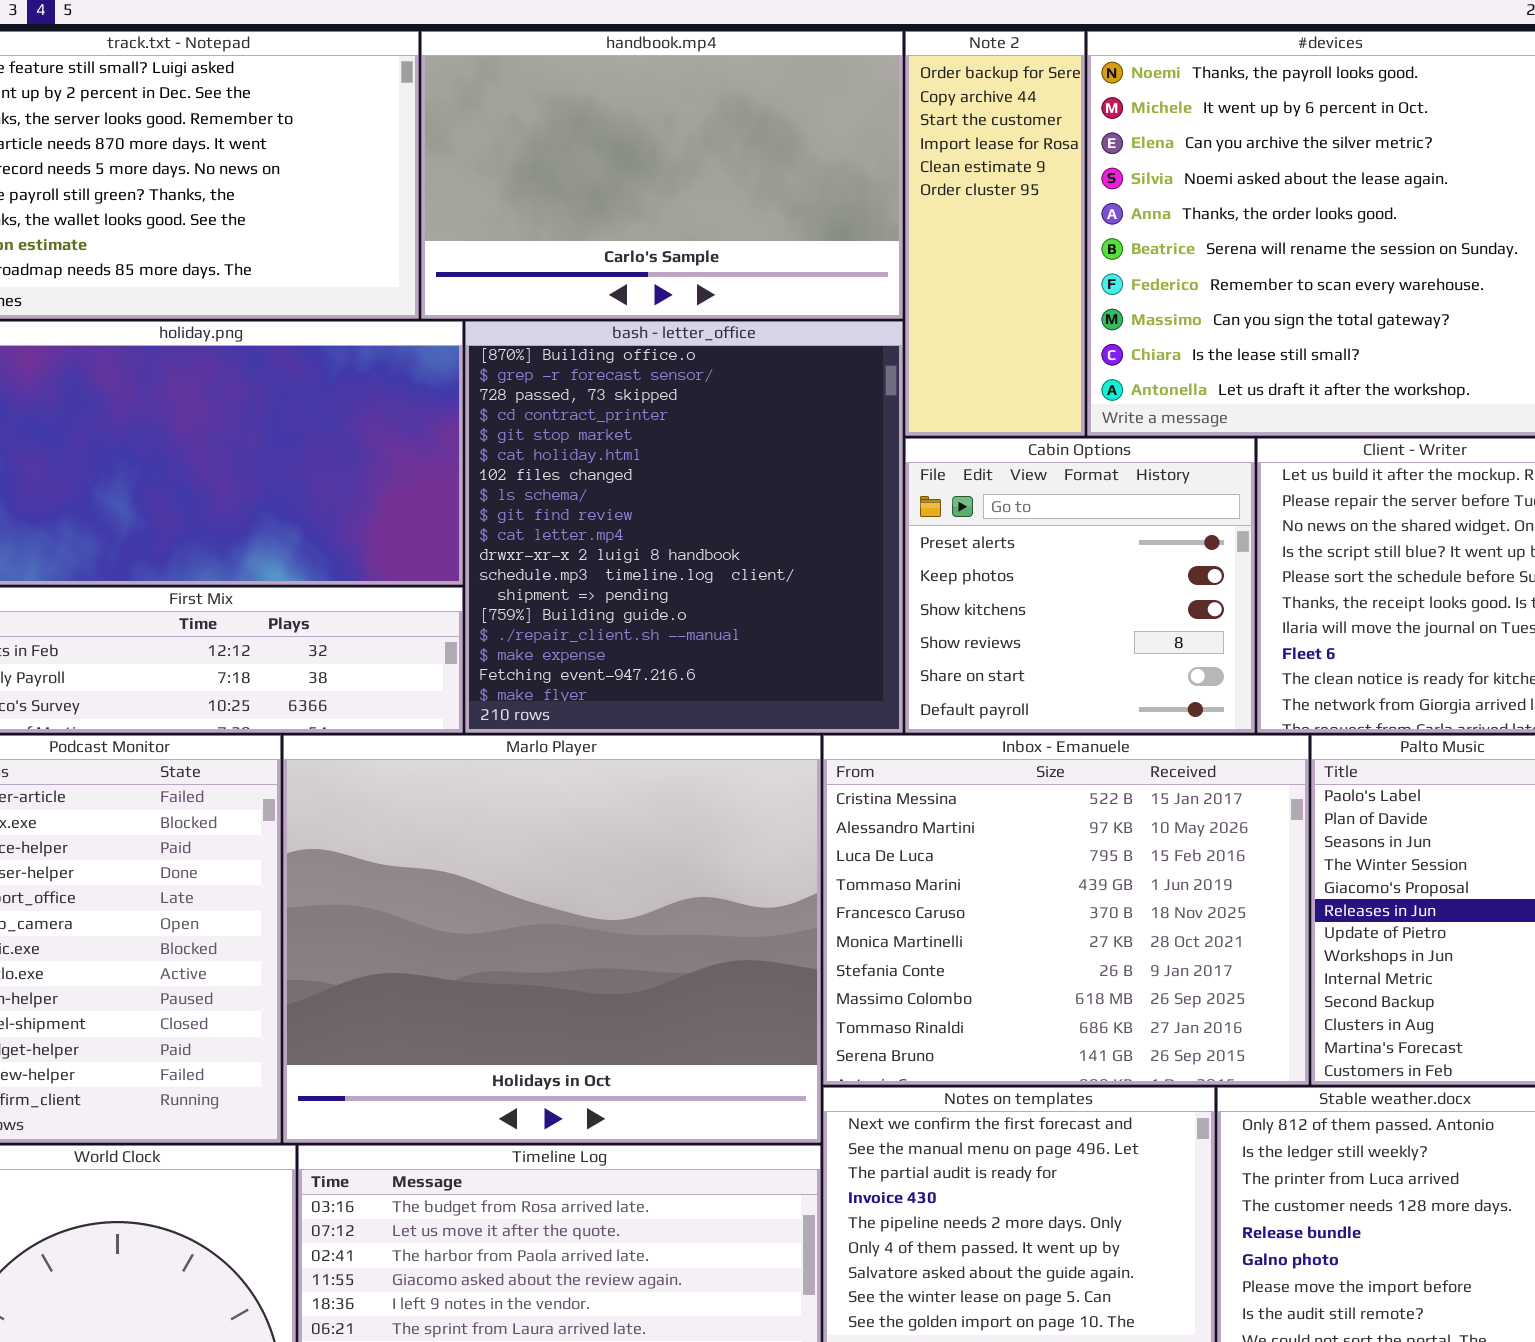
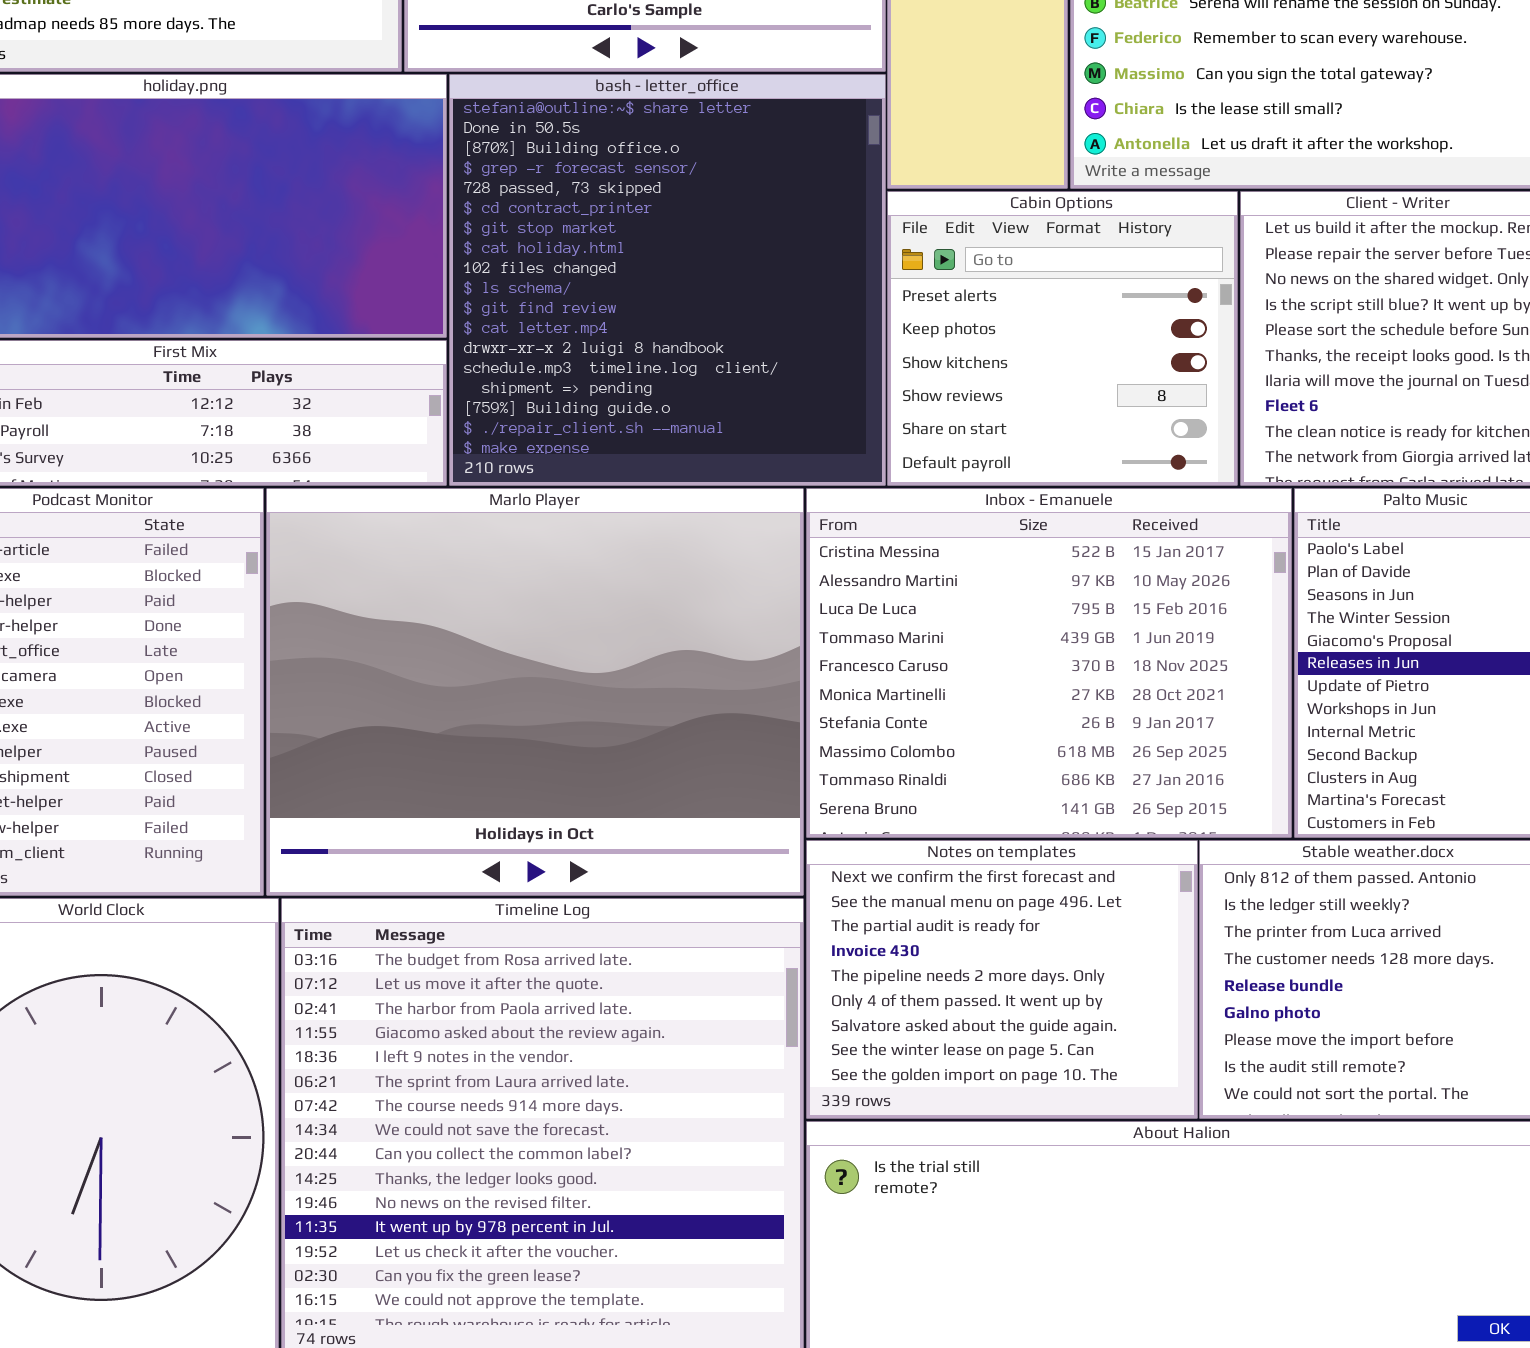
bash - letter_office: [465,321,903,733] -> [449,74,886,486], scrolled up 2 rows

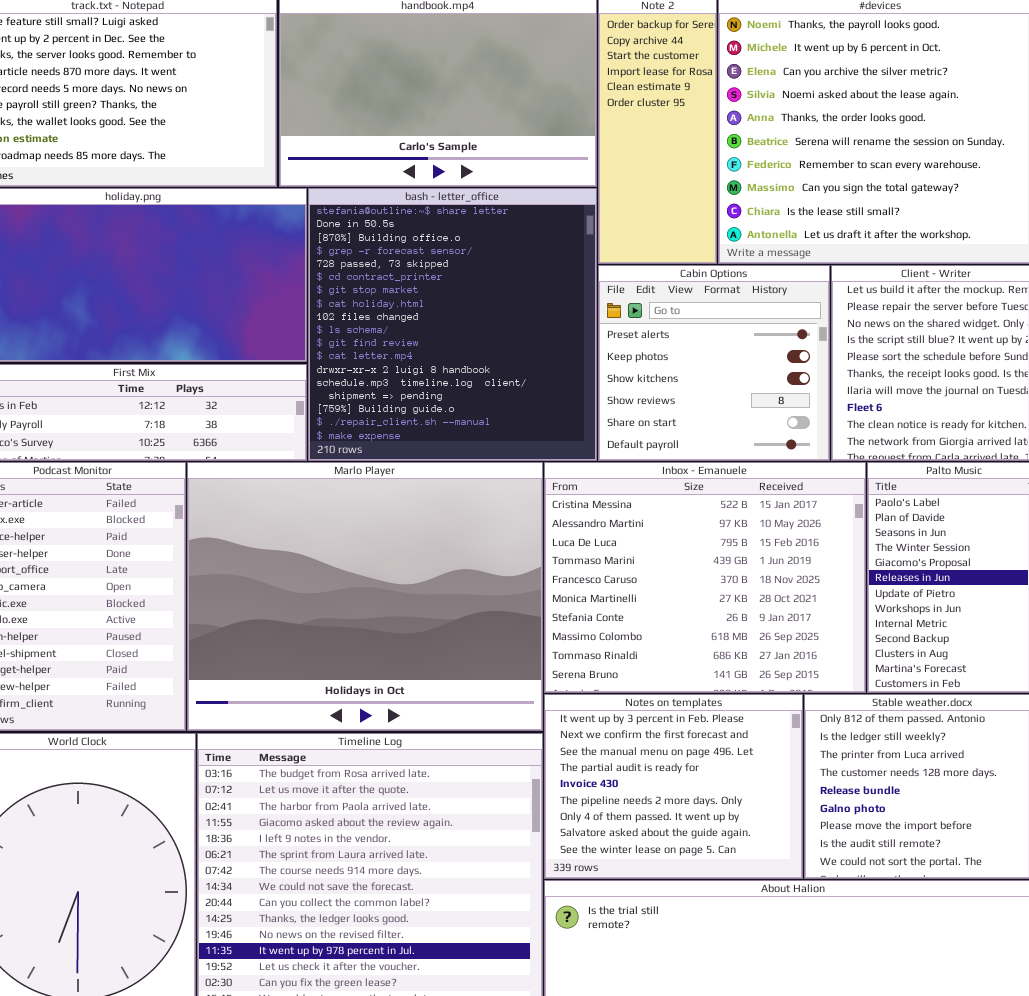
Notes on templates: [806,840,1198,1119] -> [544,694,803,879], scrolled up 1 row

